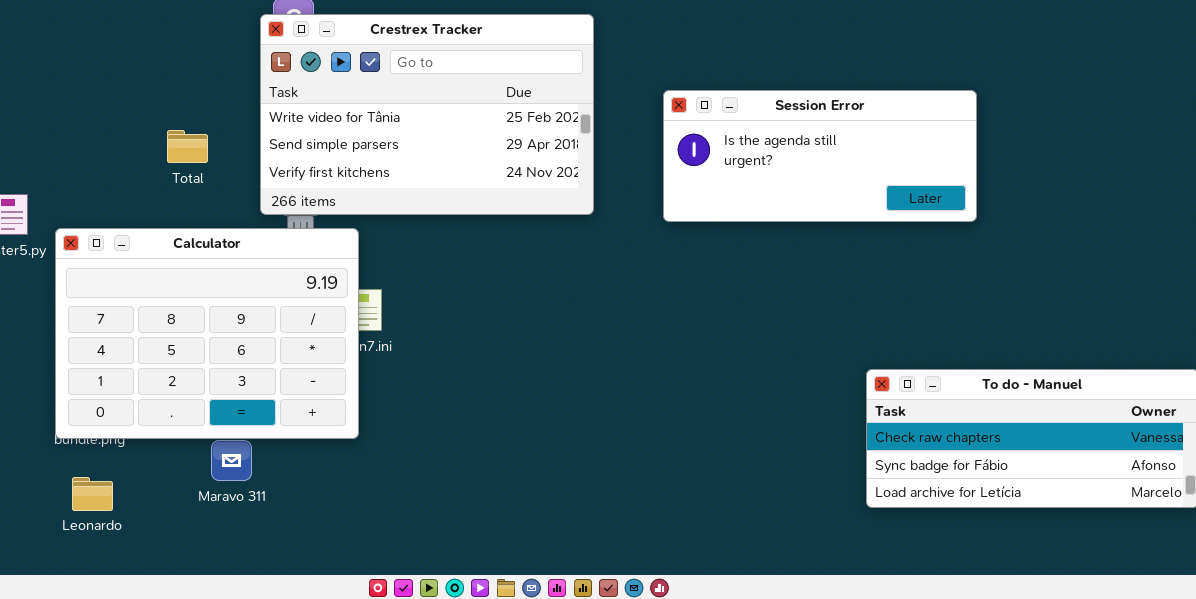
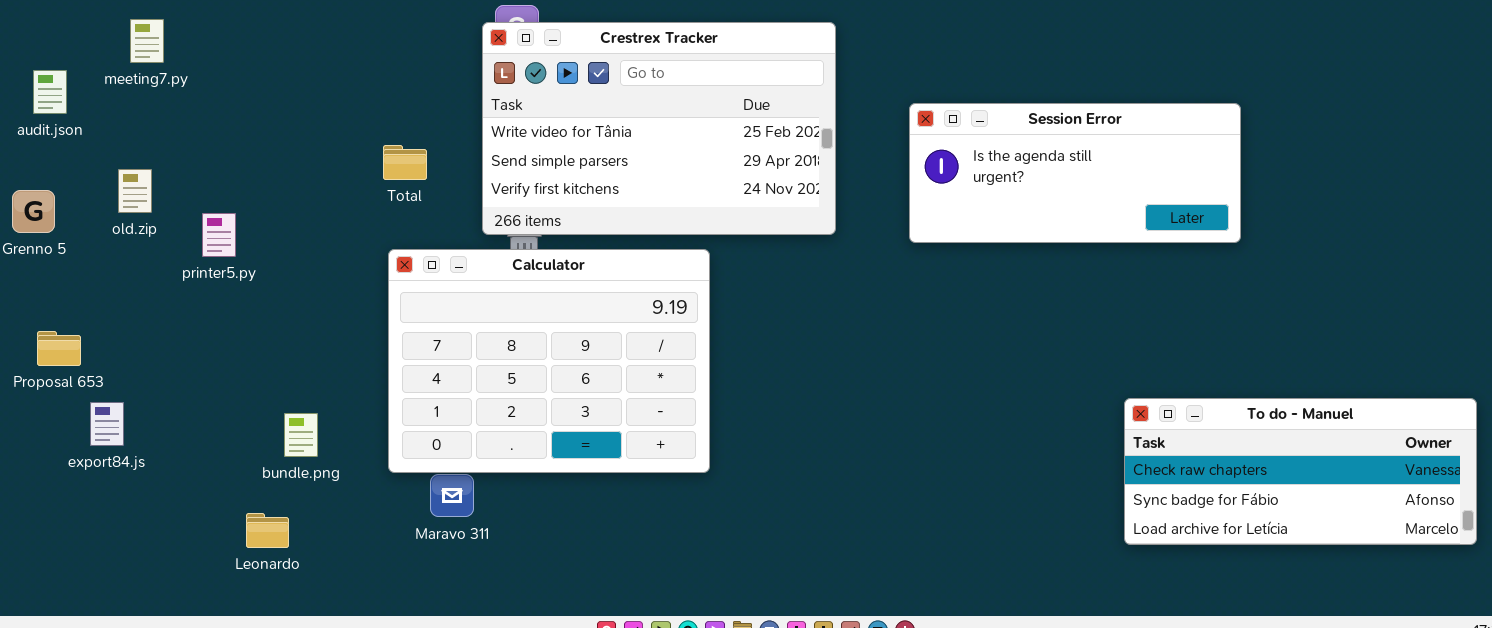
Calculator: [55,228,359,439] -> [388,249,710,473], moved
Leonardo: [72,477,113,511] -> [246,513,289,548], moved

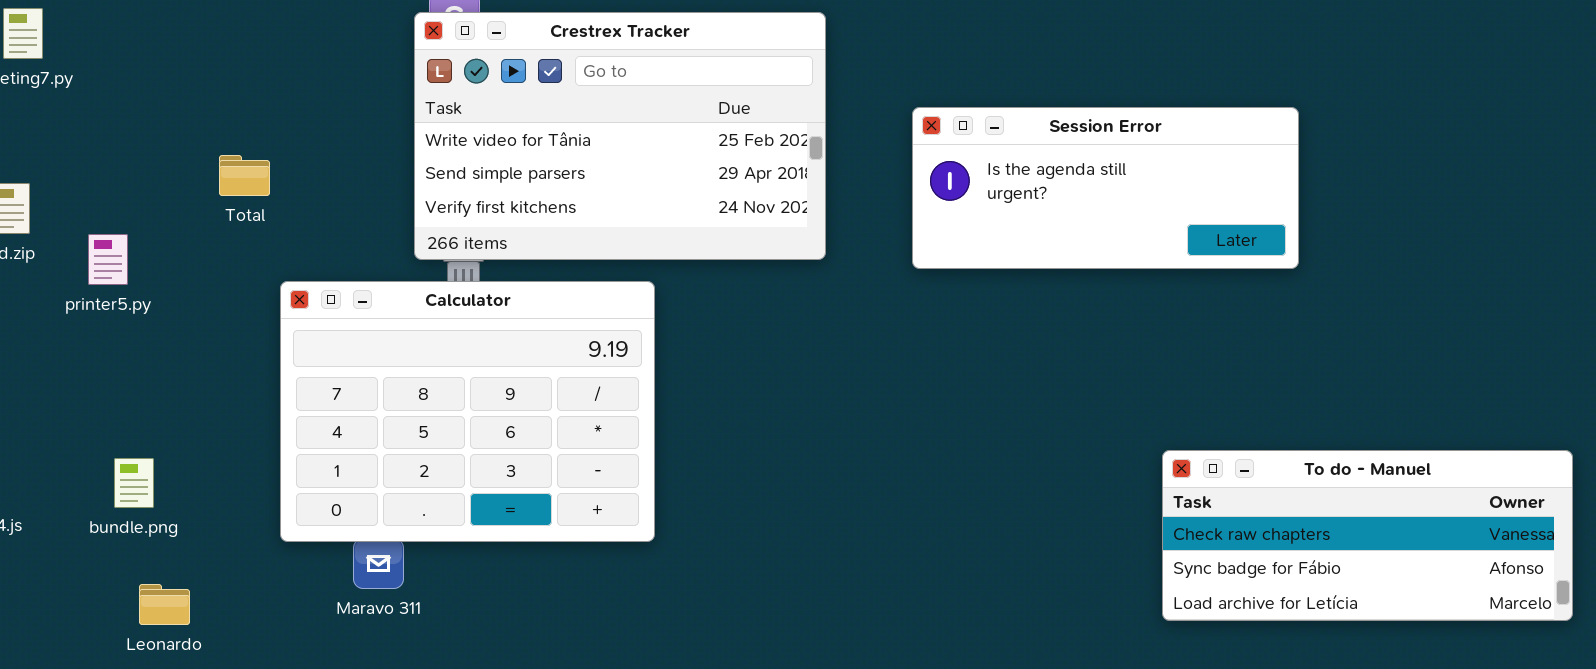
Total: [383,145,427,180] -> [219,155,270,196], moved
Calculator: [388,249,710,473] -> [280,281,655,542], moved
bundle.png: [284,413,318,457] -> [114,458,154,508], moved

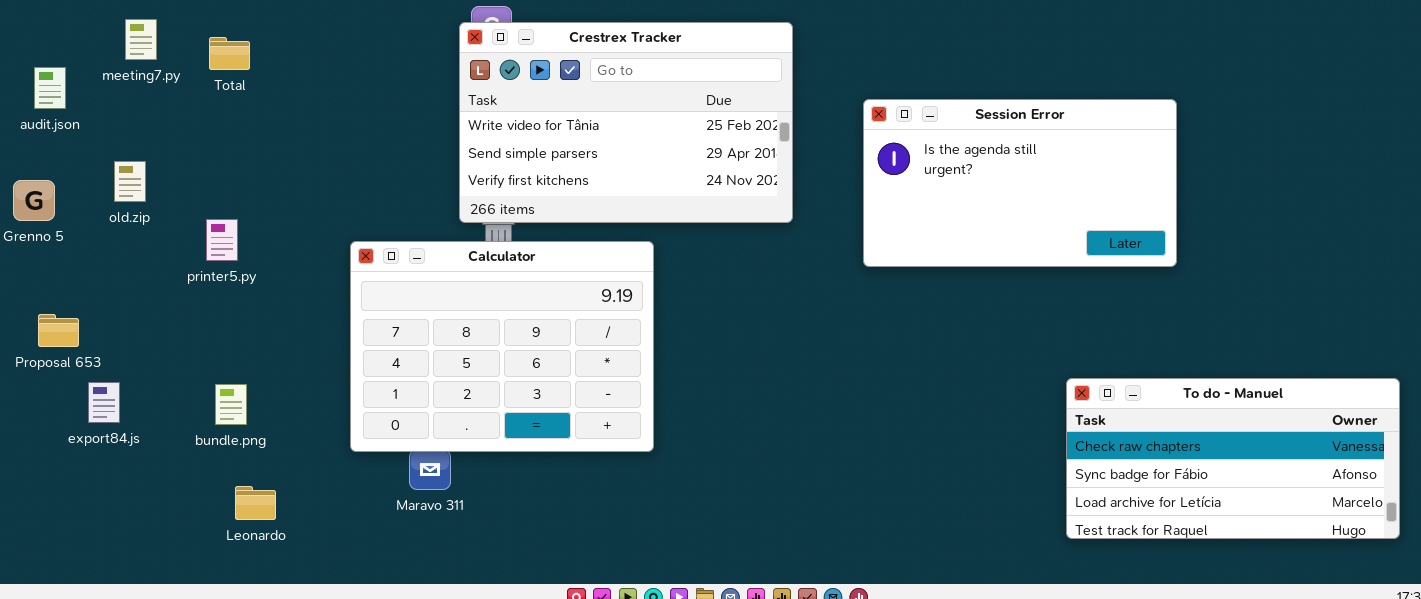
Session Error: [912,107,1299,269] -> [863,99,1177,267], resized
Total: [219,155,270,196] -> [209,37,250,70], moved
printer5.py: [88,234,128,285] -> [206,219,238,261], moved
To do - Manuel: [1162,450,1573,621] -> [1066,378,1400,539], resized

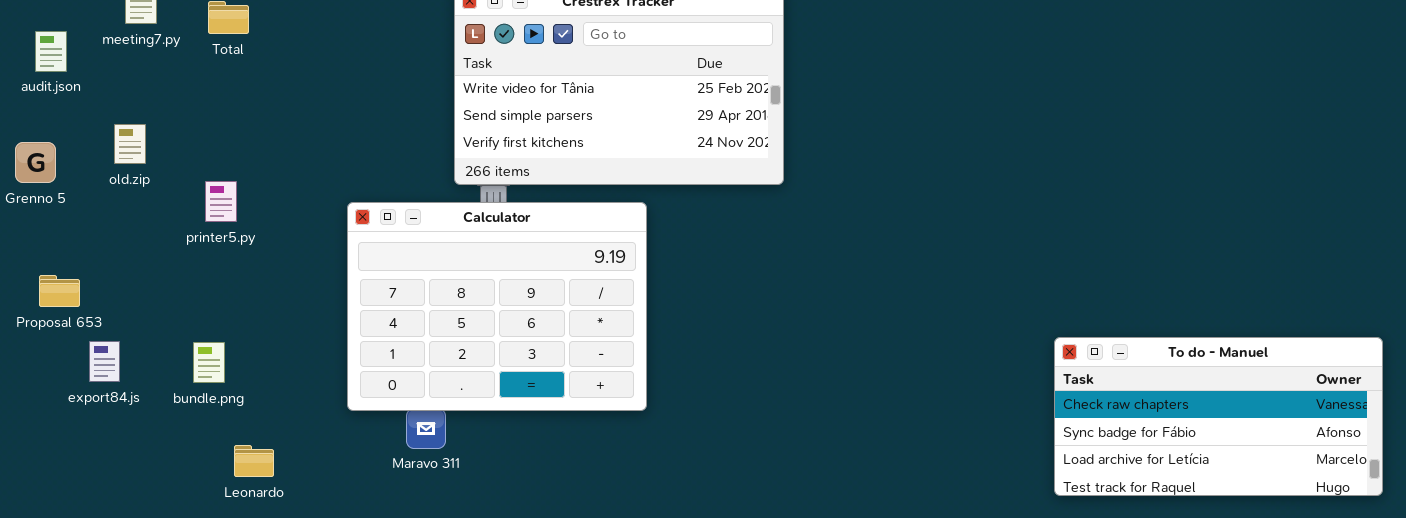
Session Error: [863,99,1177,267] -> none, closed
bundle.png: [215,384,247,425] -> [193,342,225,383], moved

